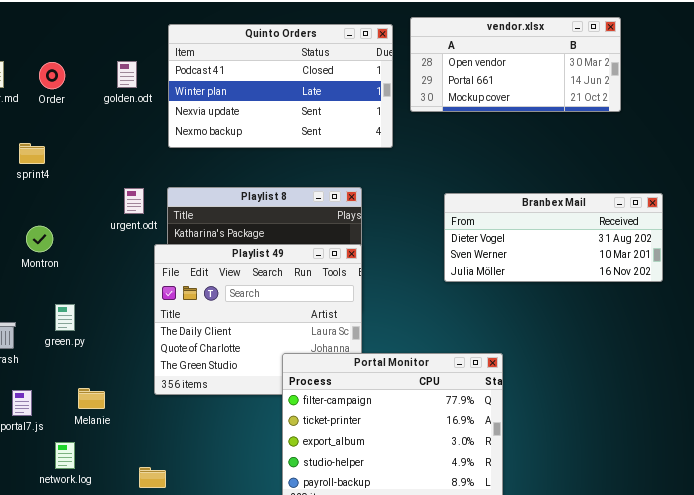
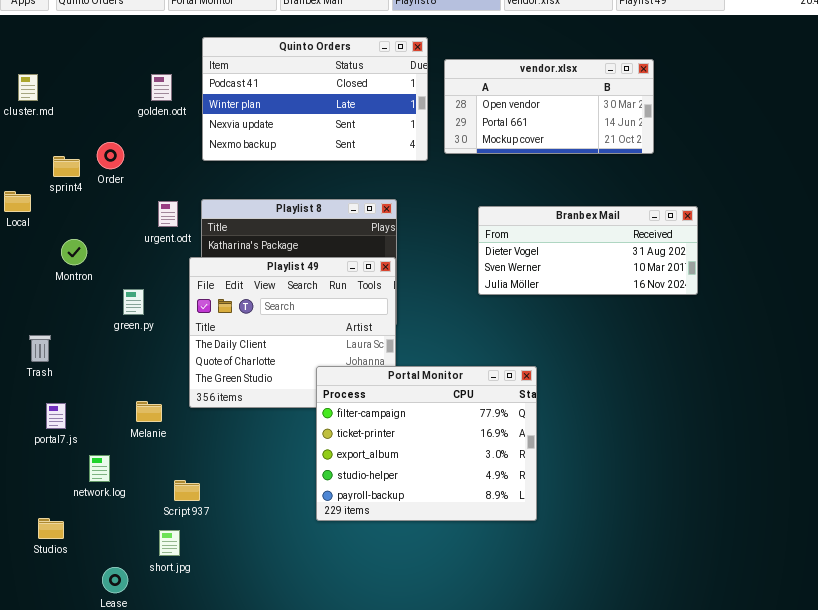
vendor.xlsx: [410,17,621,112] -> [444,59,654,154], moved
Order: [39,62,65,89] -> [97,142,124,169], moved
green.py: [55,304,75,331] -> [123,289,144,315], moved
Melanie: [78,388,105,409] -> [136,401,162,422], moved

